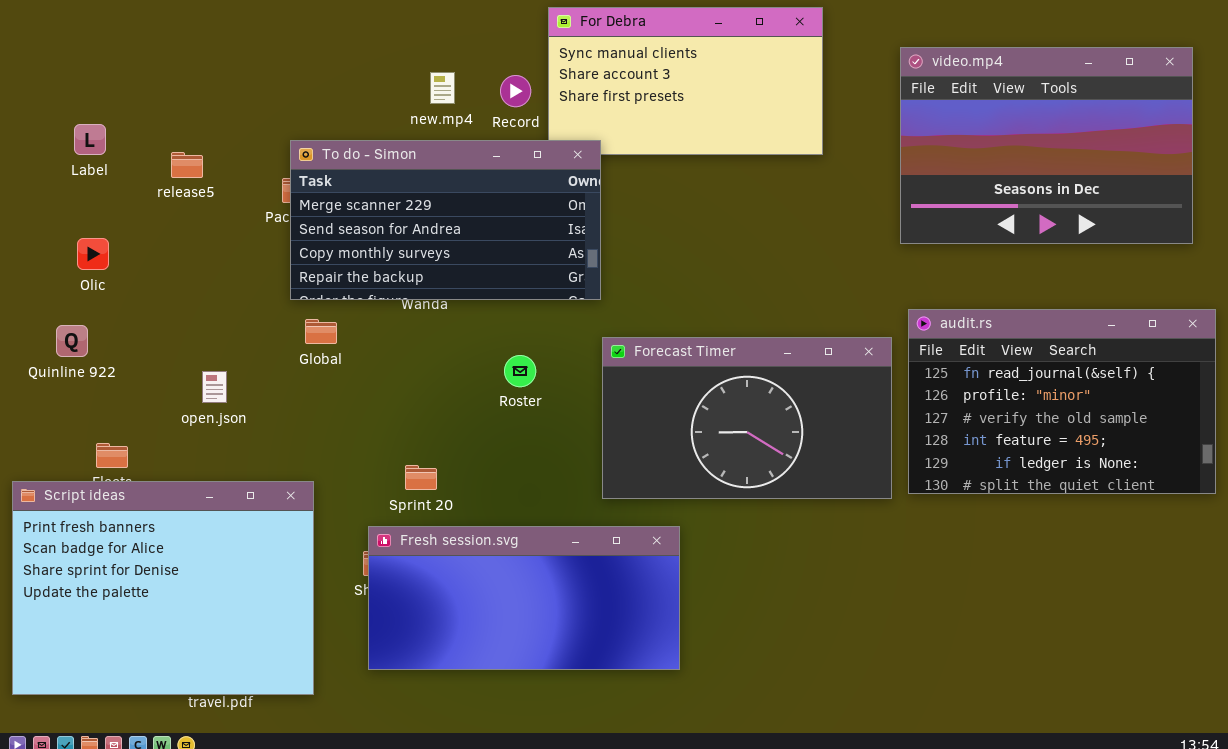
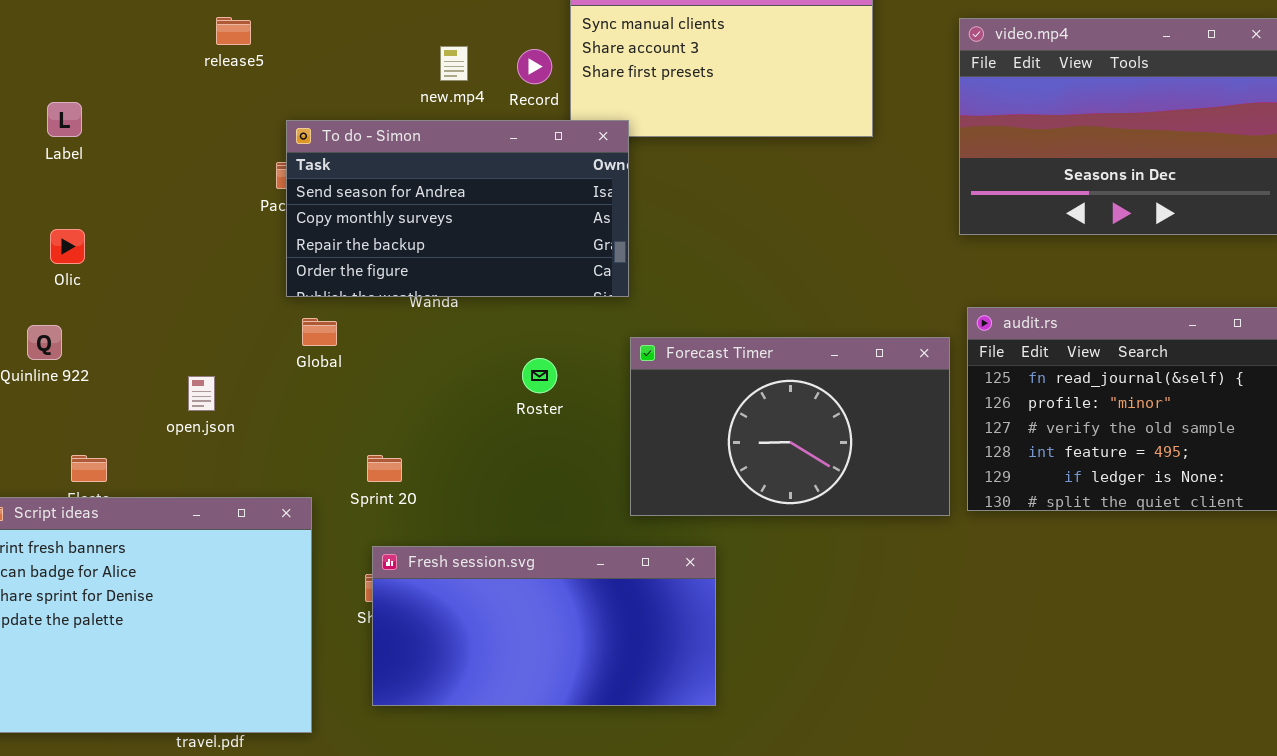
To do - Simon: [290,140,601,300] -> [286,120,629,297], scrolled down 1 row
release5: [171,152,203,178] -> [216,17,251,45], moved
Sprint 20: [405,465,437,490] -> [367,455,402,482], moved

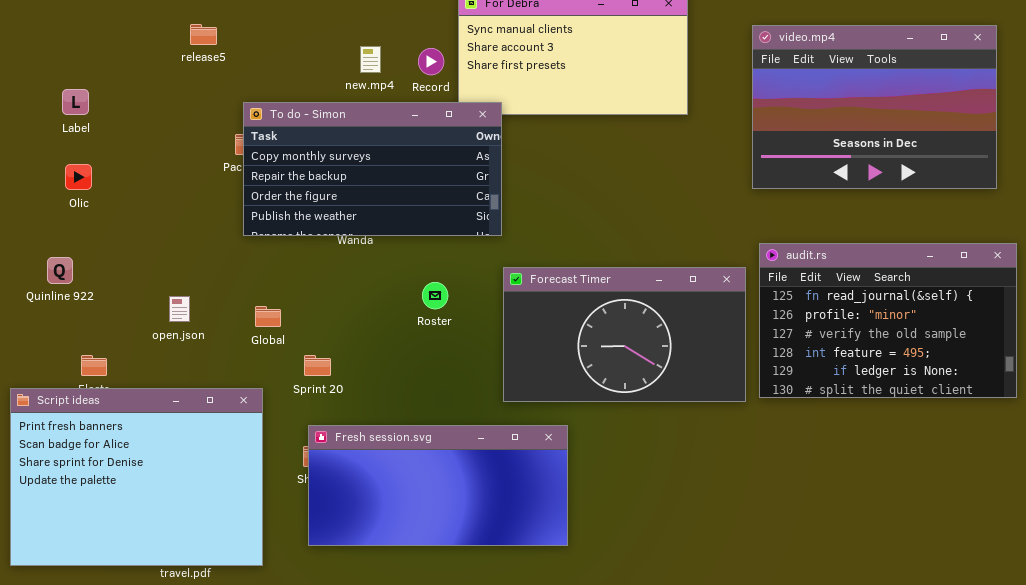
To do - Simon: [286,120,629,297] -> [243,102,502,236], scrolled down 1 row
Olic: [50,229,85,264] -> [65,164,92,190], moved
Global: [302,318,337,346] -> [255,306,281,327], moved

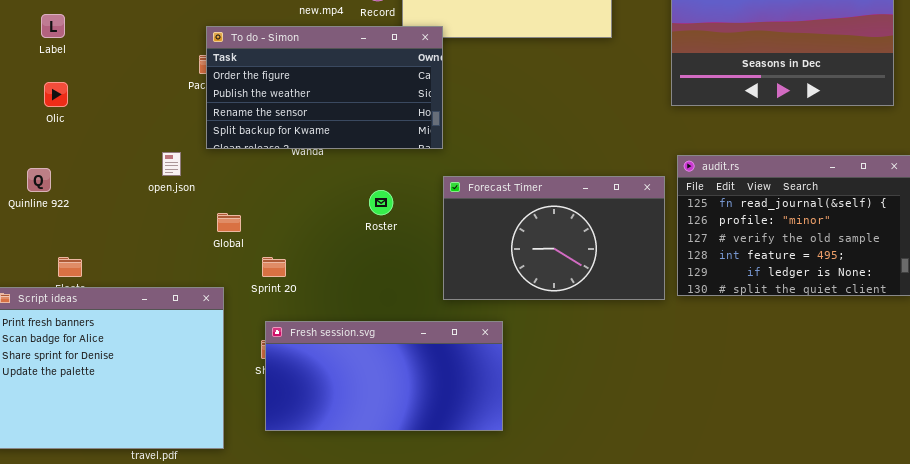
To do - Simon: [243,102,502,236] -> [206,26,443,149], scrolled down 2 rows
open.json: [169,296,190,322] -> [162,152,181,176], moved

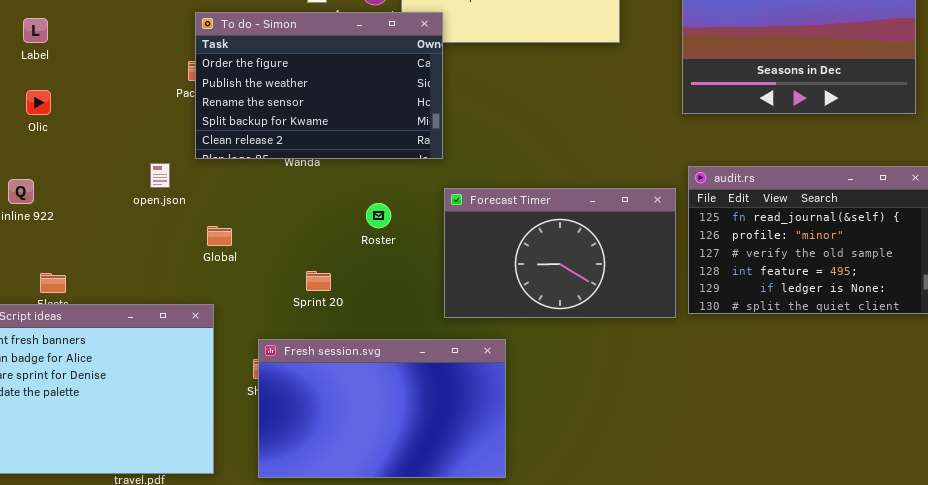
To do - Simon: [206,26,443,149] -> [195,12,443,159], resized
Sprint 20: [262,257,286,277] -> [306,271,331,291], moved
Fresh session.svg: [265,321,503,431] -> [258,339,506,478], resized

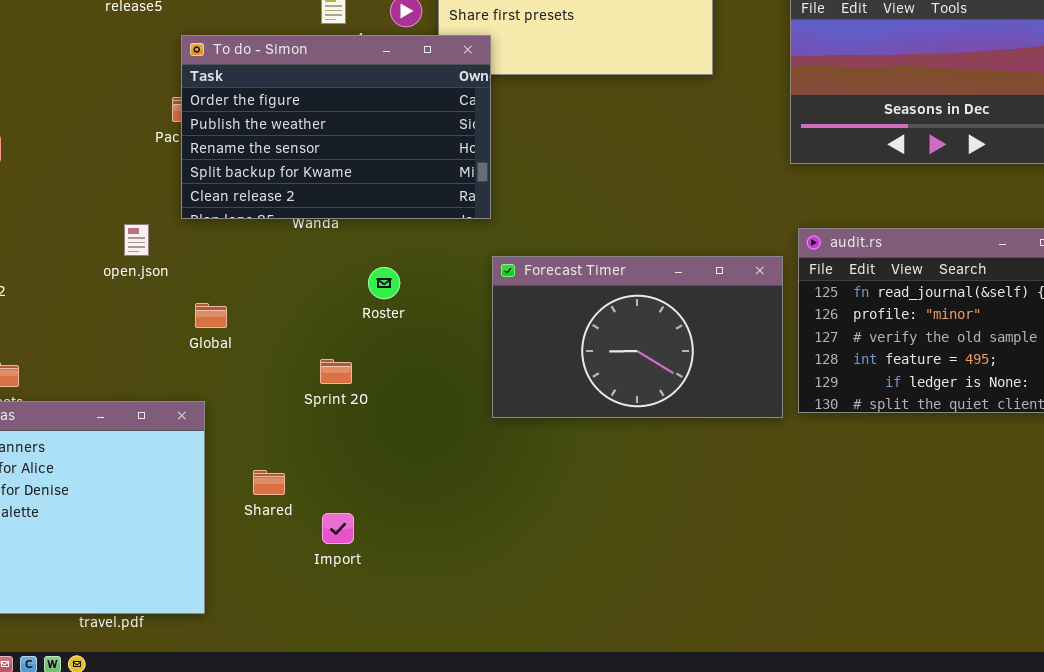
Roster: [366,203,391,228] -> [368,267,400,299], moved
Fresh session.svg: [258,339,506,478] -> none, closed

